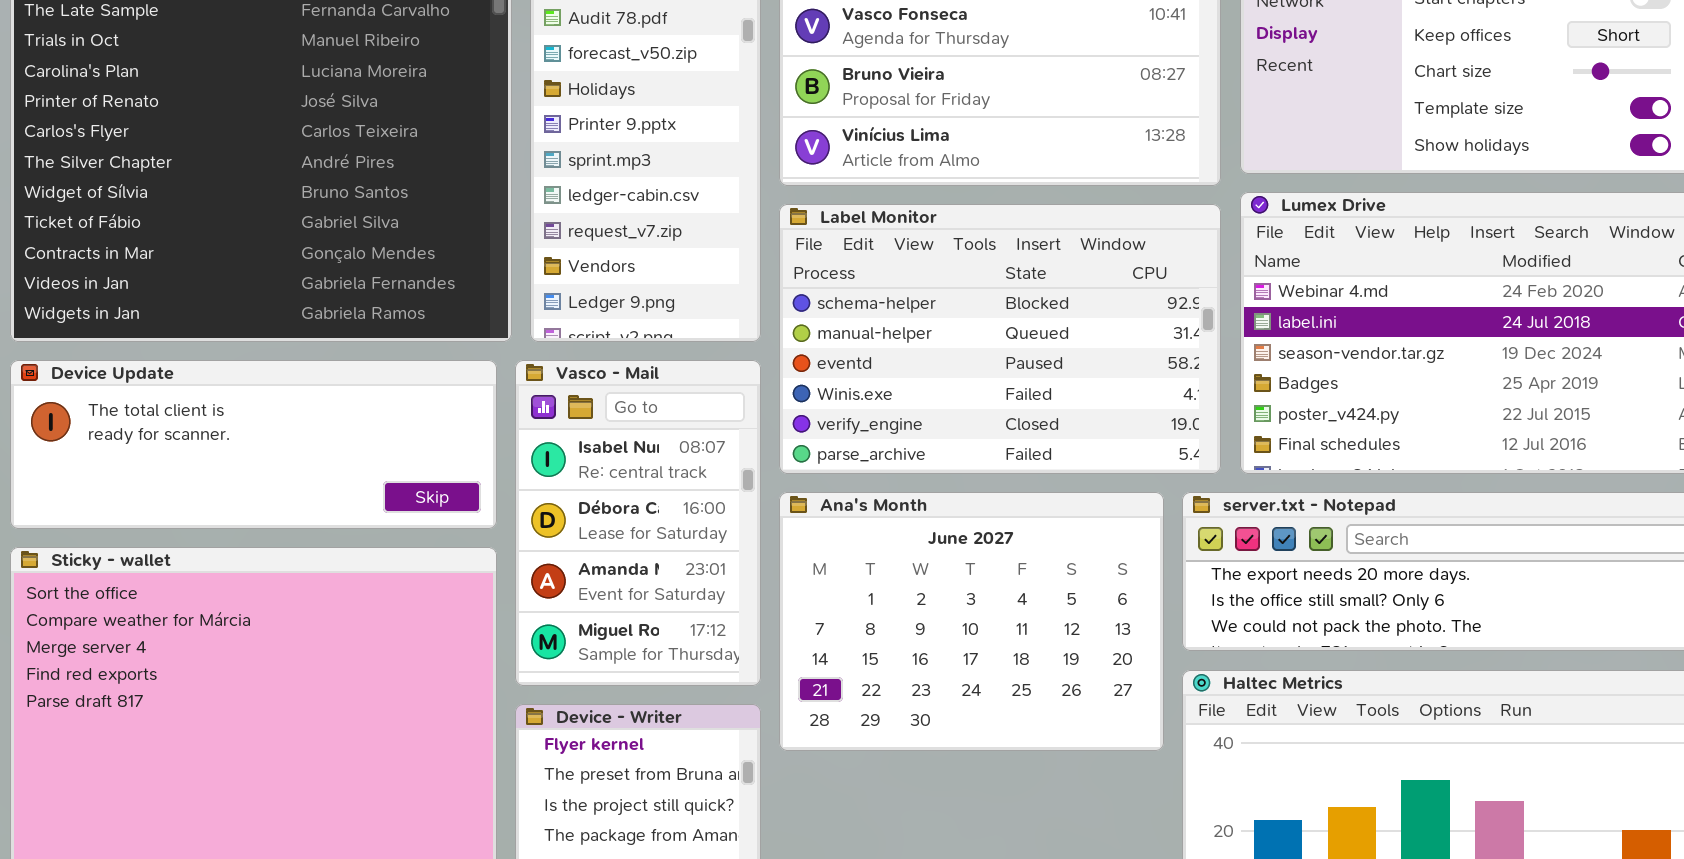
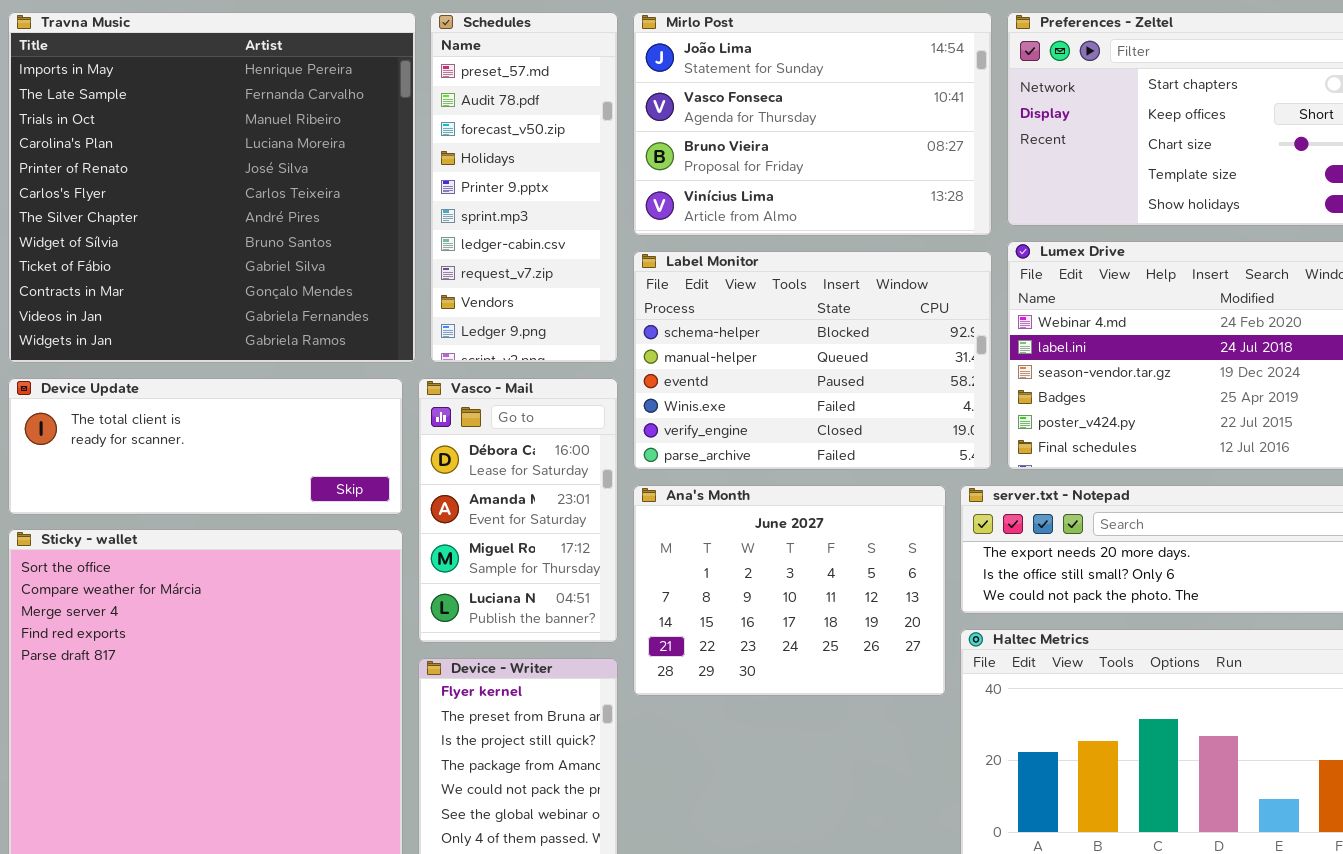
Vasco - Mail: [515,360,761,686] -> [418,378,618,643], scrolled down 1 row

